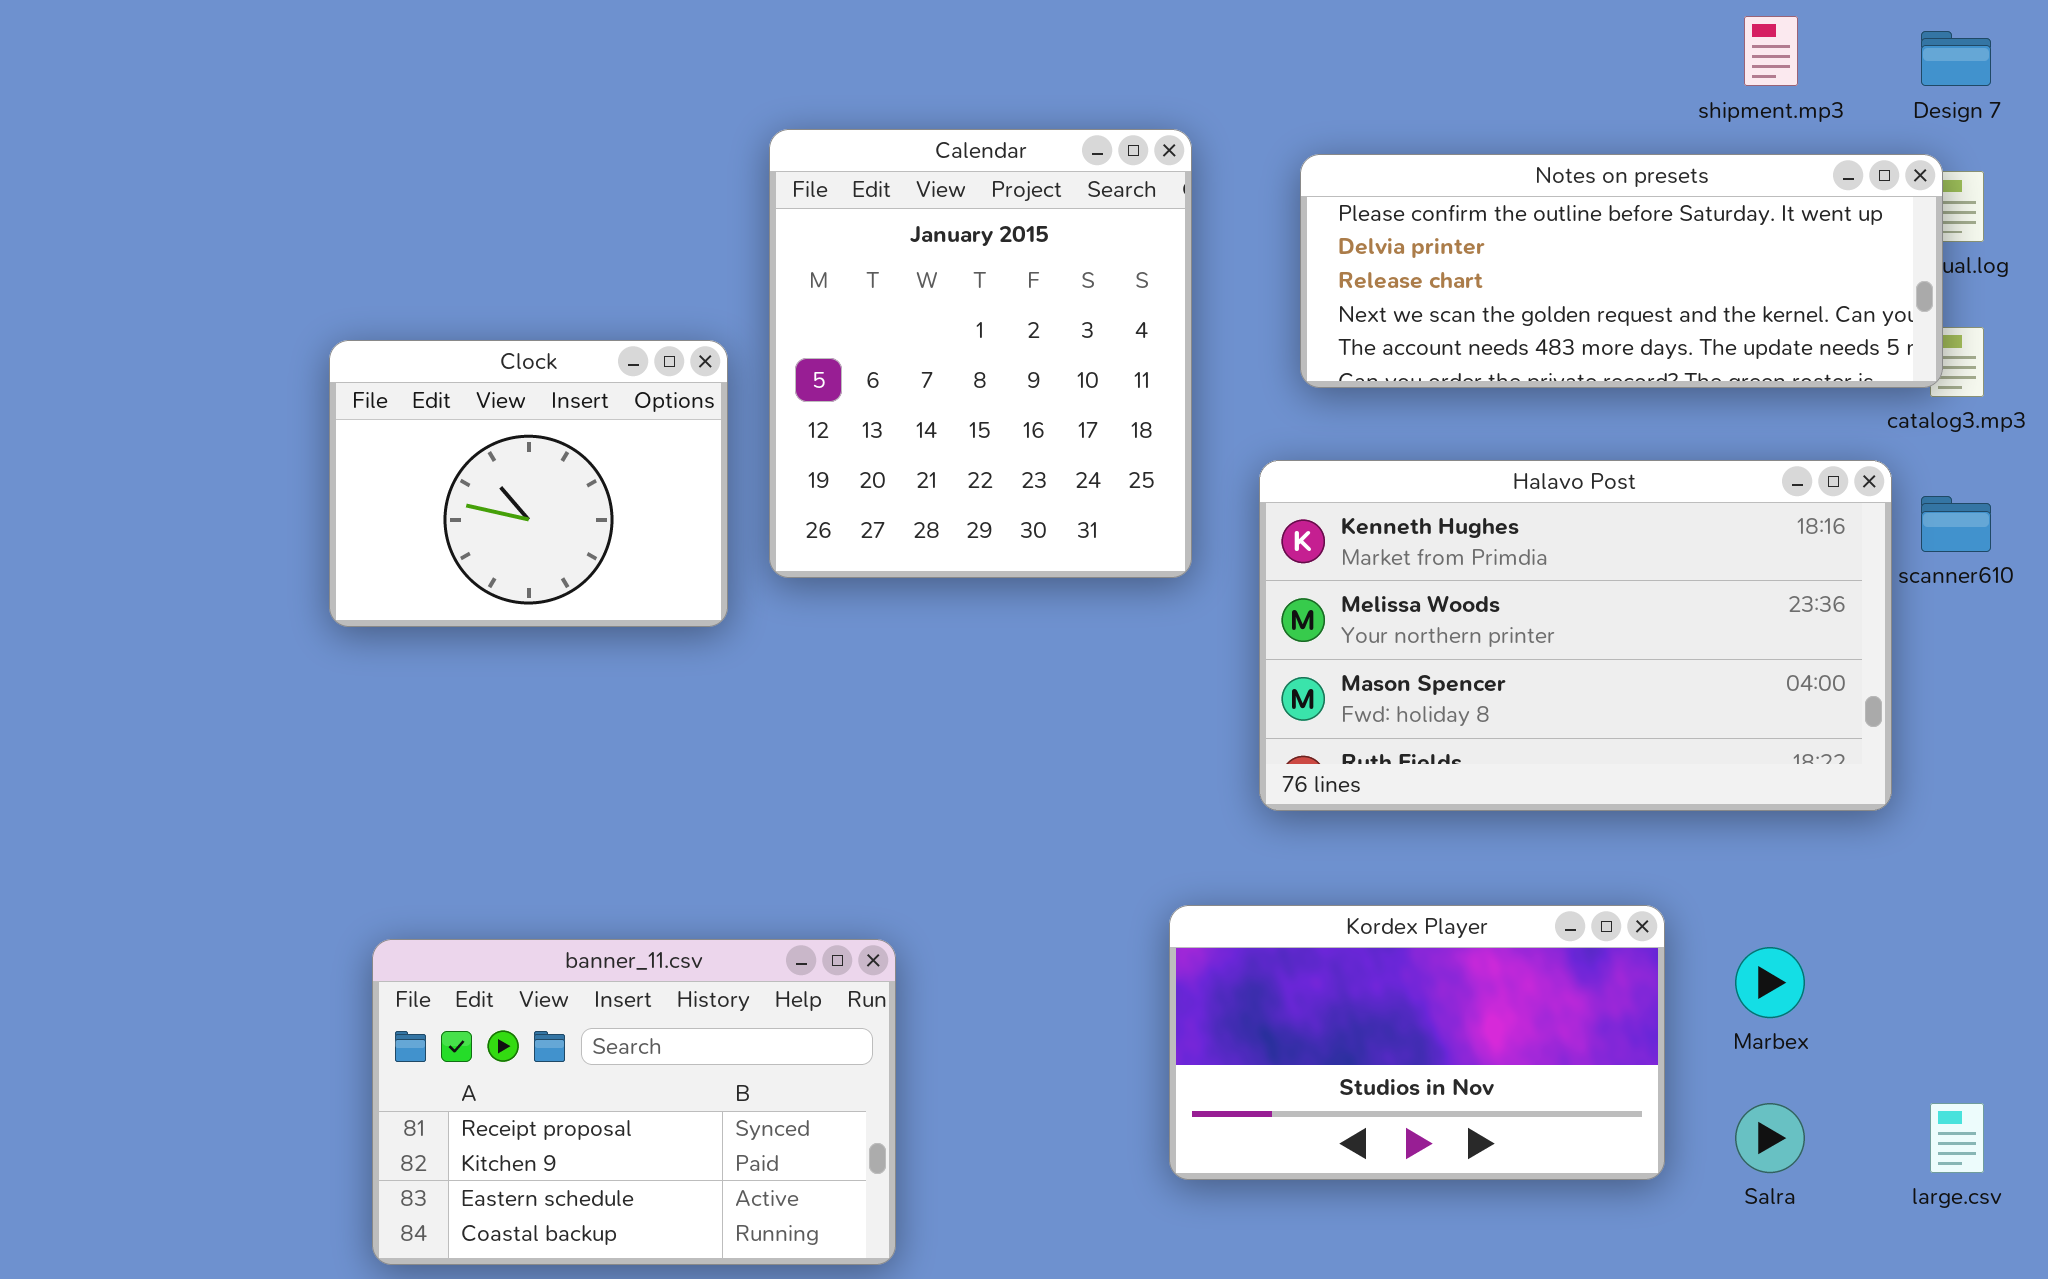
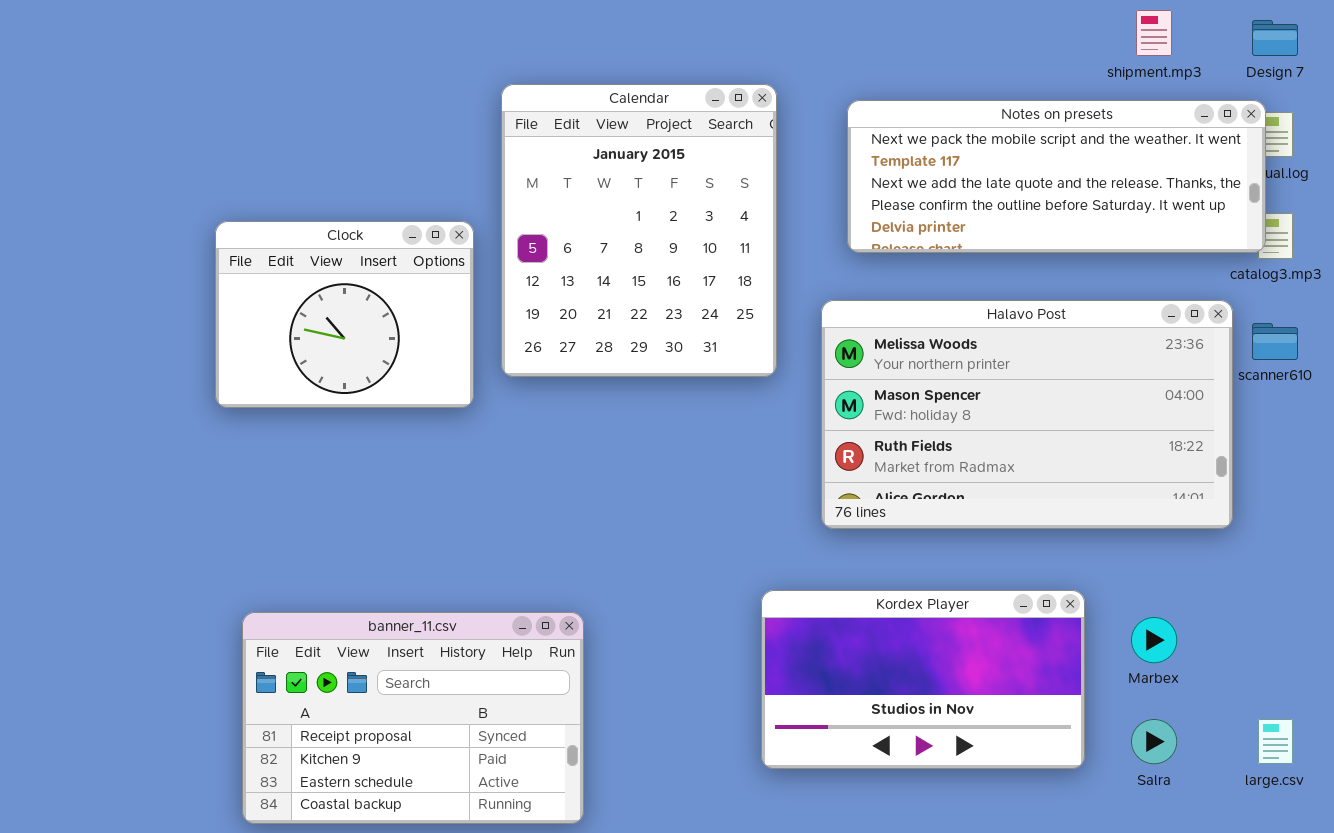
Notes on presets: [1300,154,1943,388] -> [847,100,1266,253], scrolled up 3 rows
Halavo Post: [1259,460,1892,811] -> [821,300,1233,529], scrolled down 1 row

